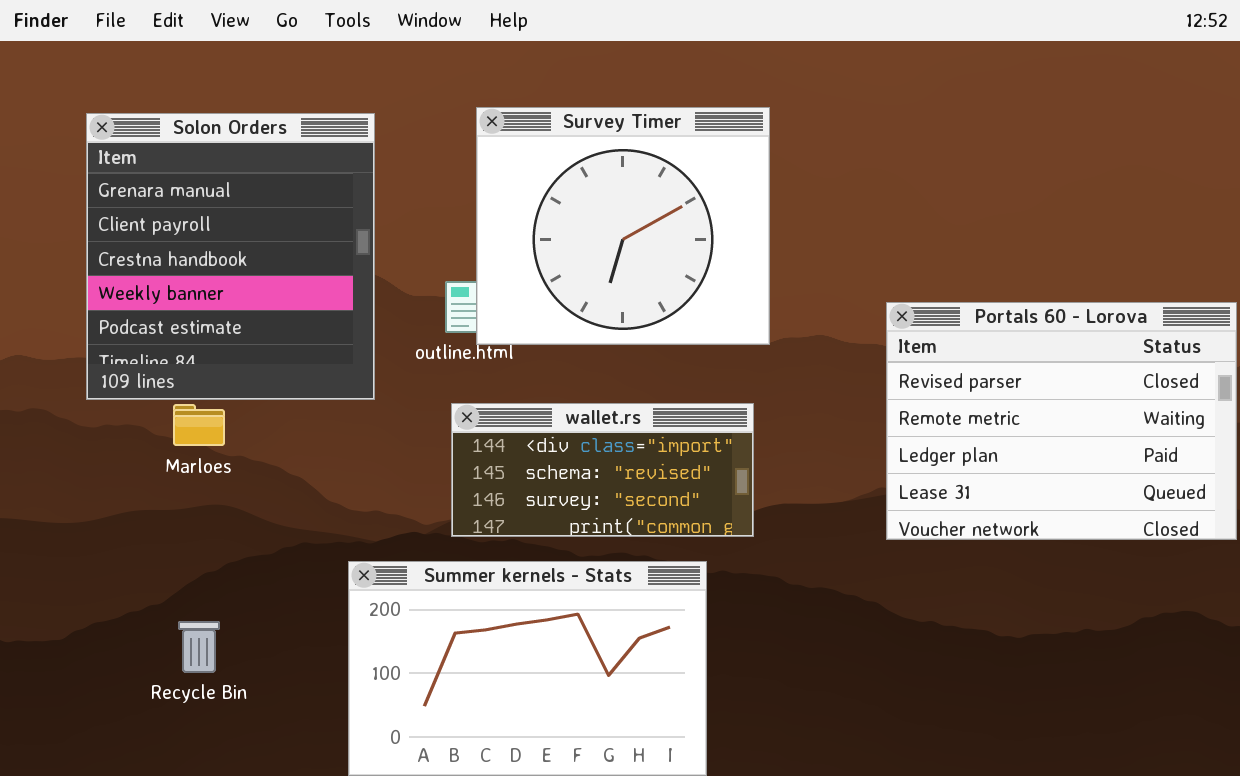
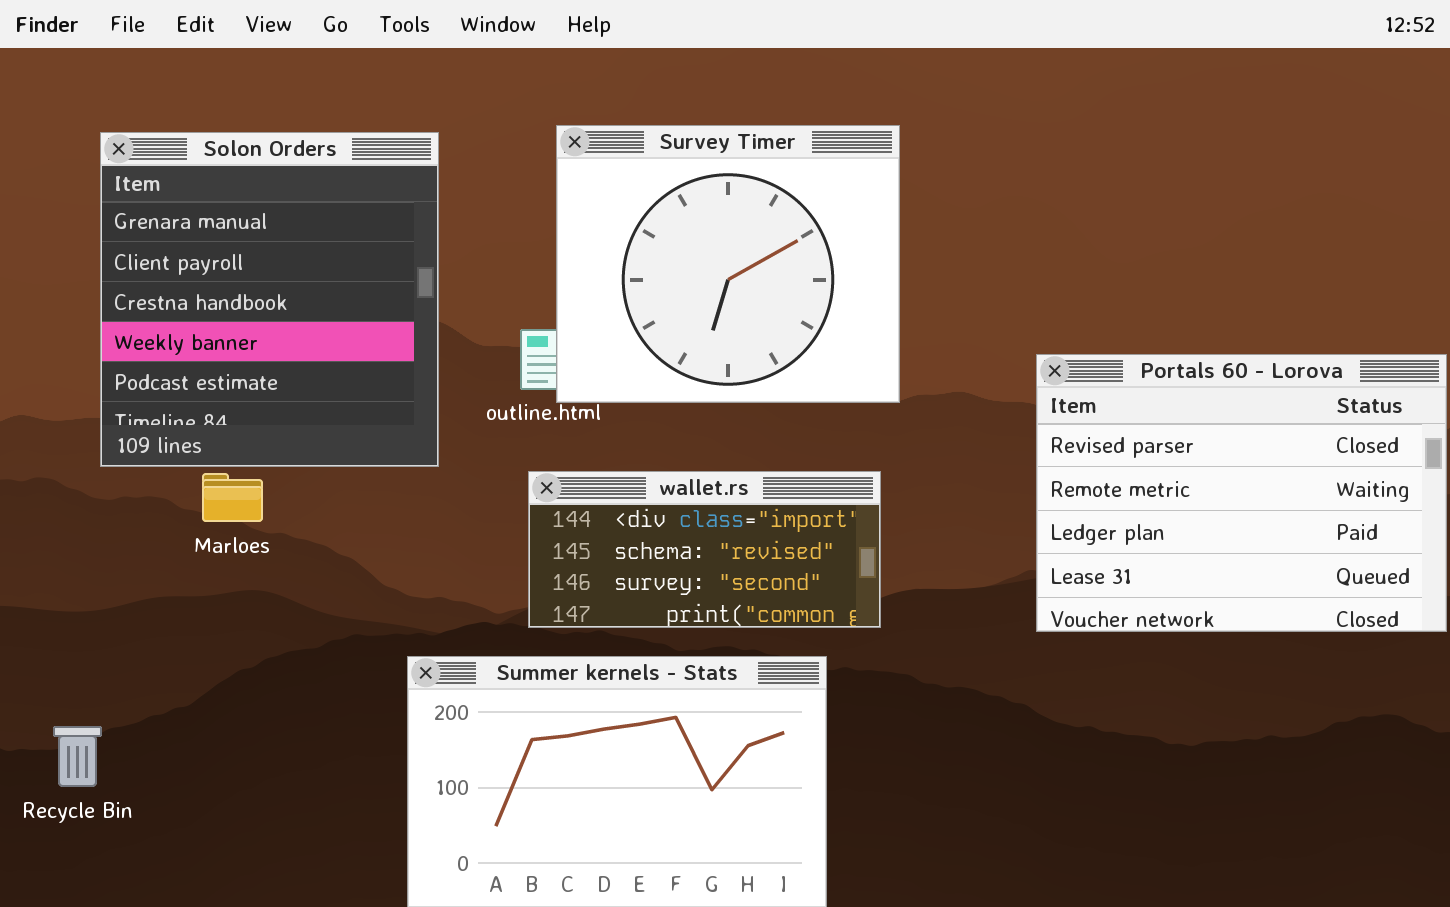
Recycle Bin: [178,621,220,673] -> [53,726,102,787], moved

